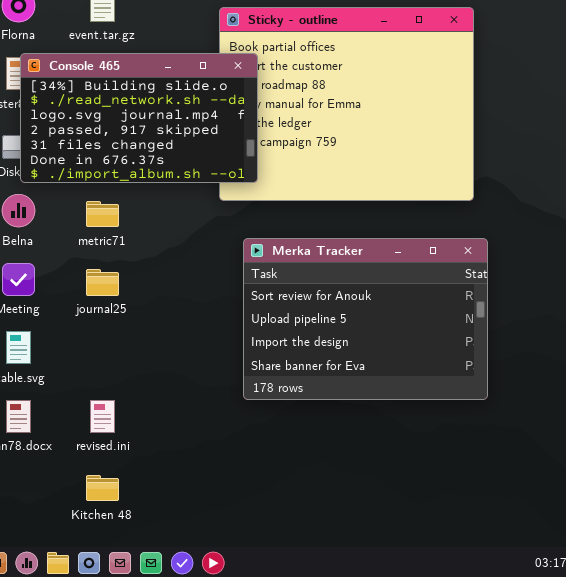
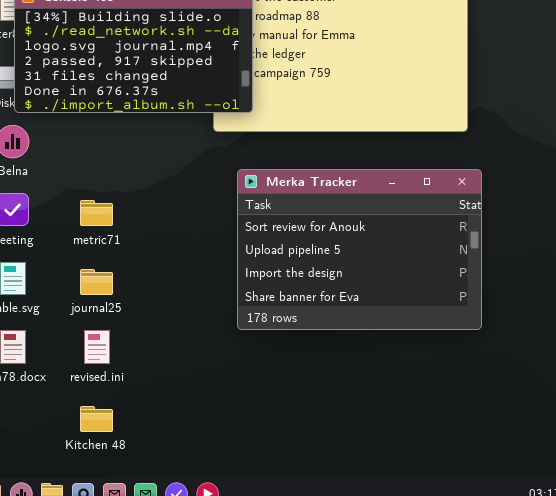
metric71: [86,201,119,227] -> [80,200,113,226], moved
journal25: [86,269,119,296] -> [80,269,113,295], moved

